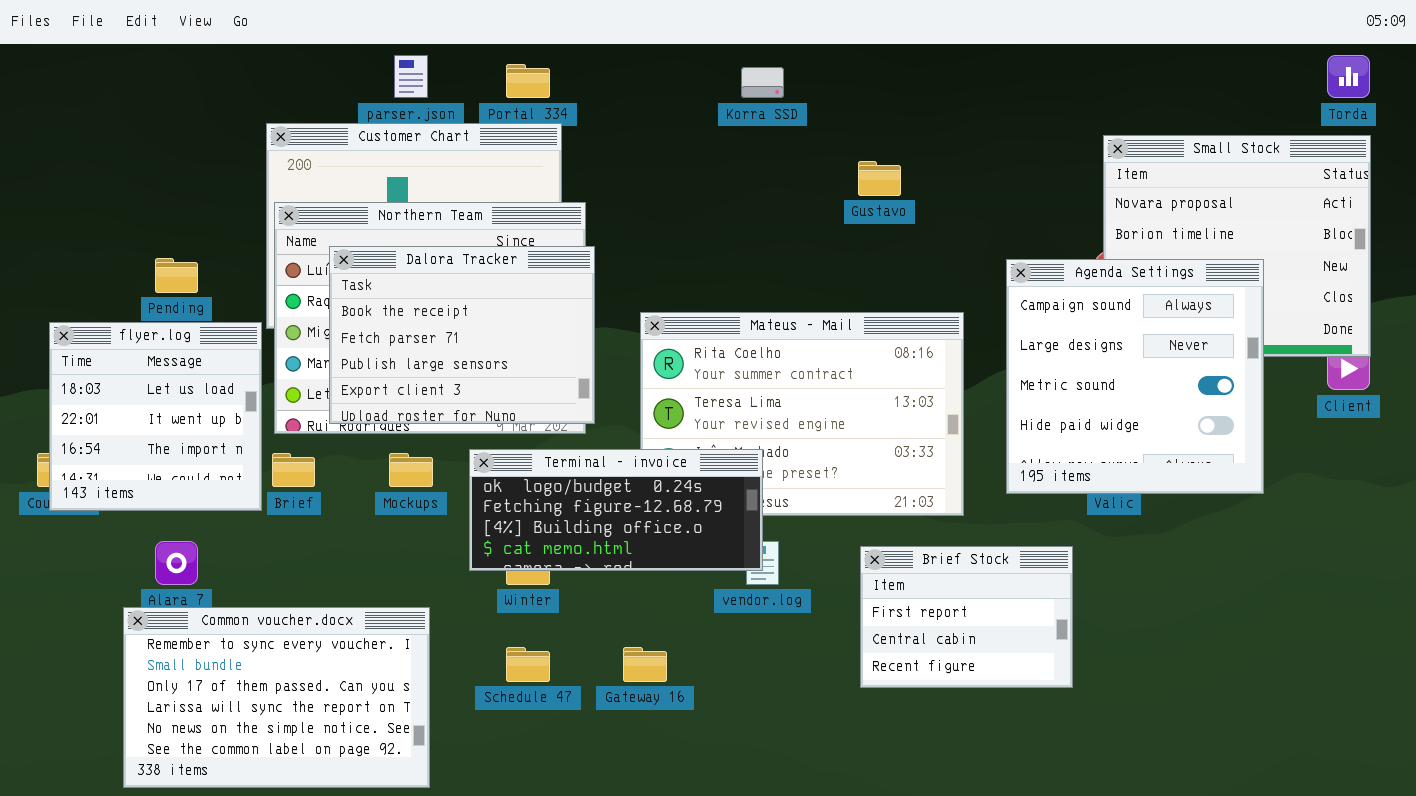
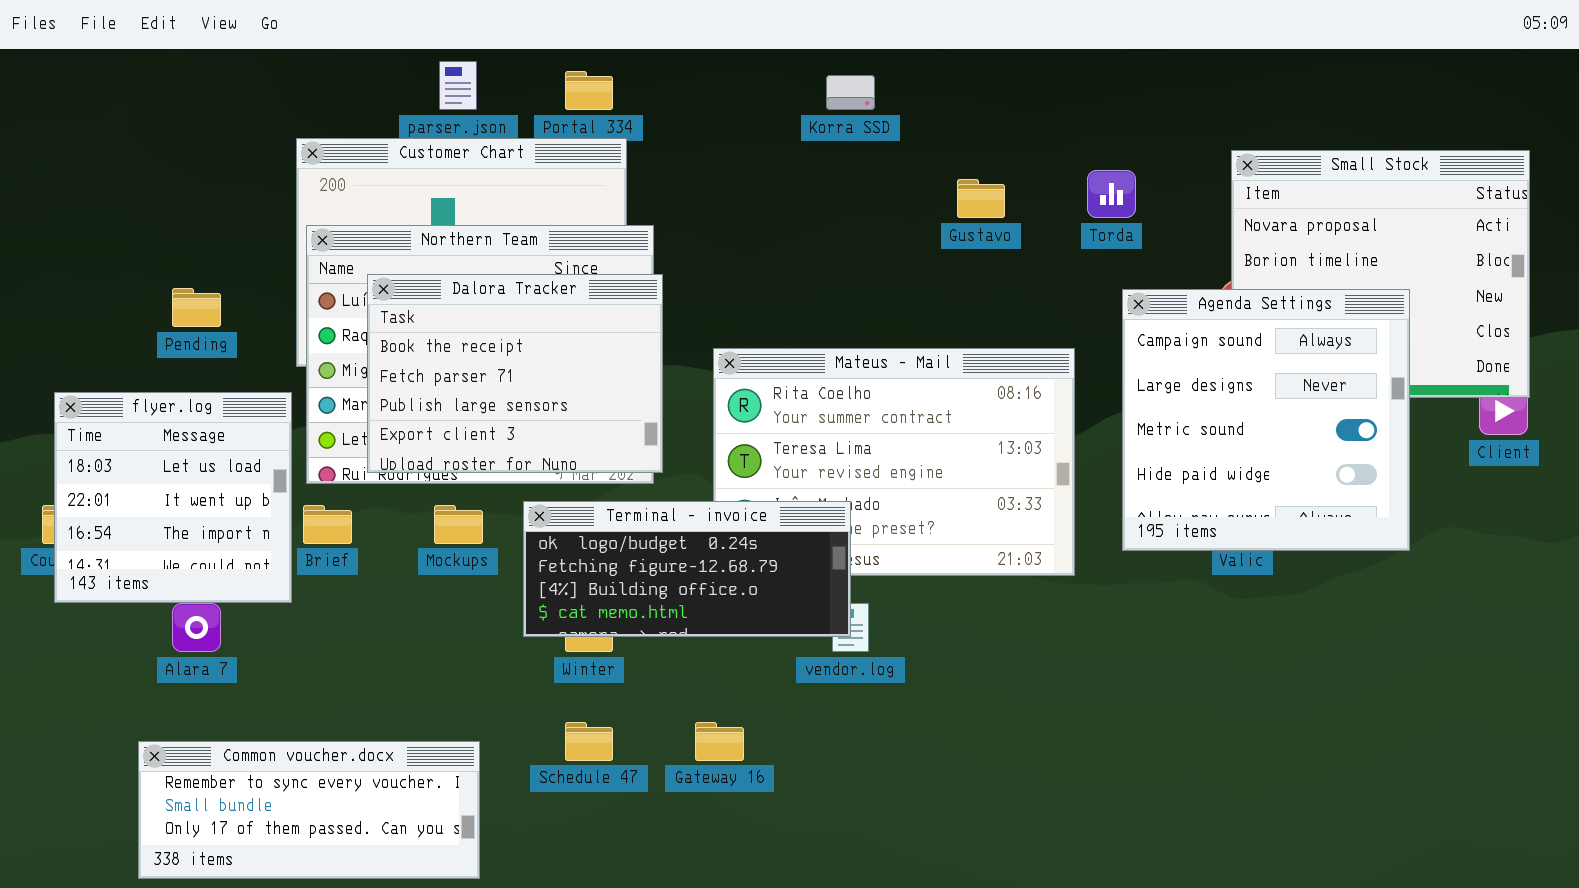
Torda: [1327,55,1370,98] -> [1087,170,1136,218], moved
flyer.log: [49,322,262,511] -> [54,392,292,603], moved
Brief Stock: [860,546,1073,688] -> none, closed
Common voucher.docx: [123,607,430,788] -> [138,741,480,879], resized

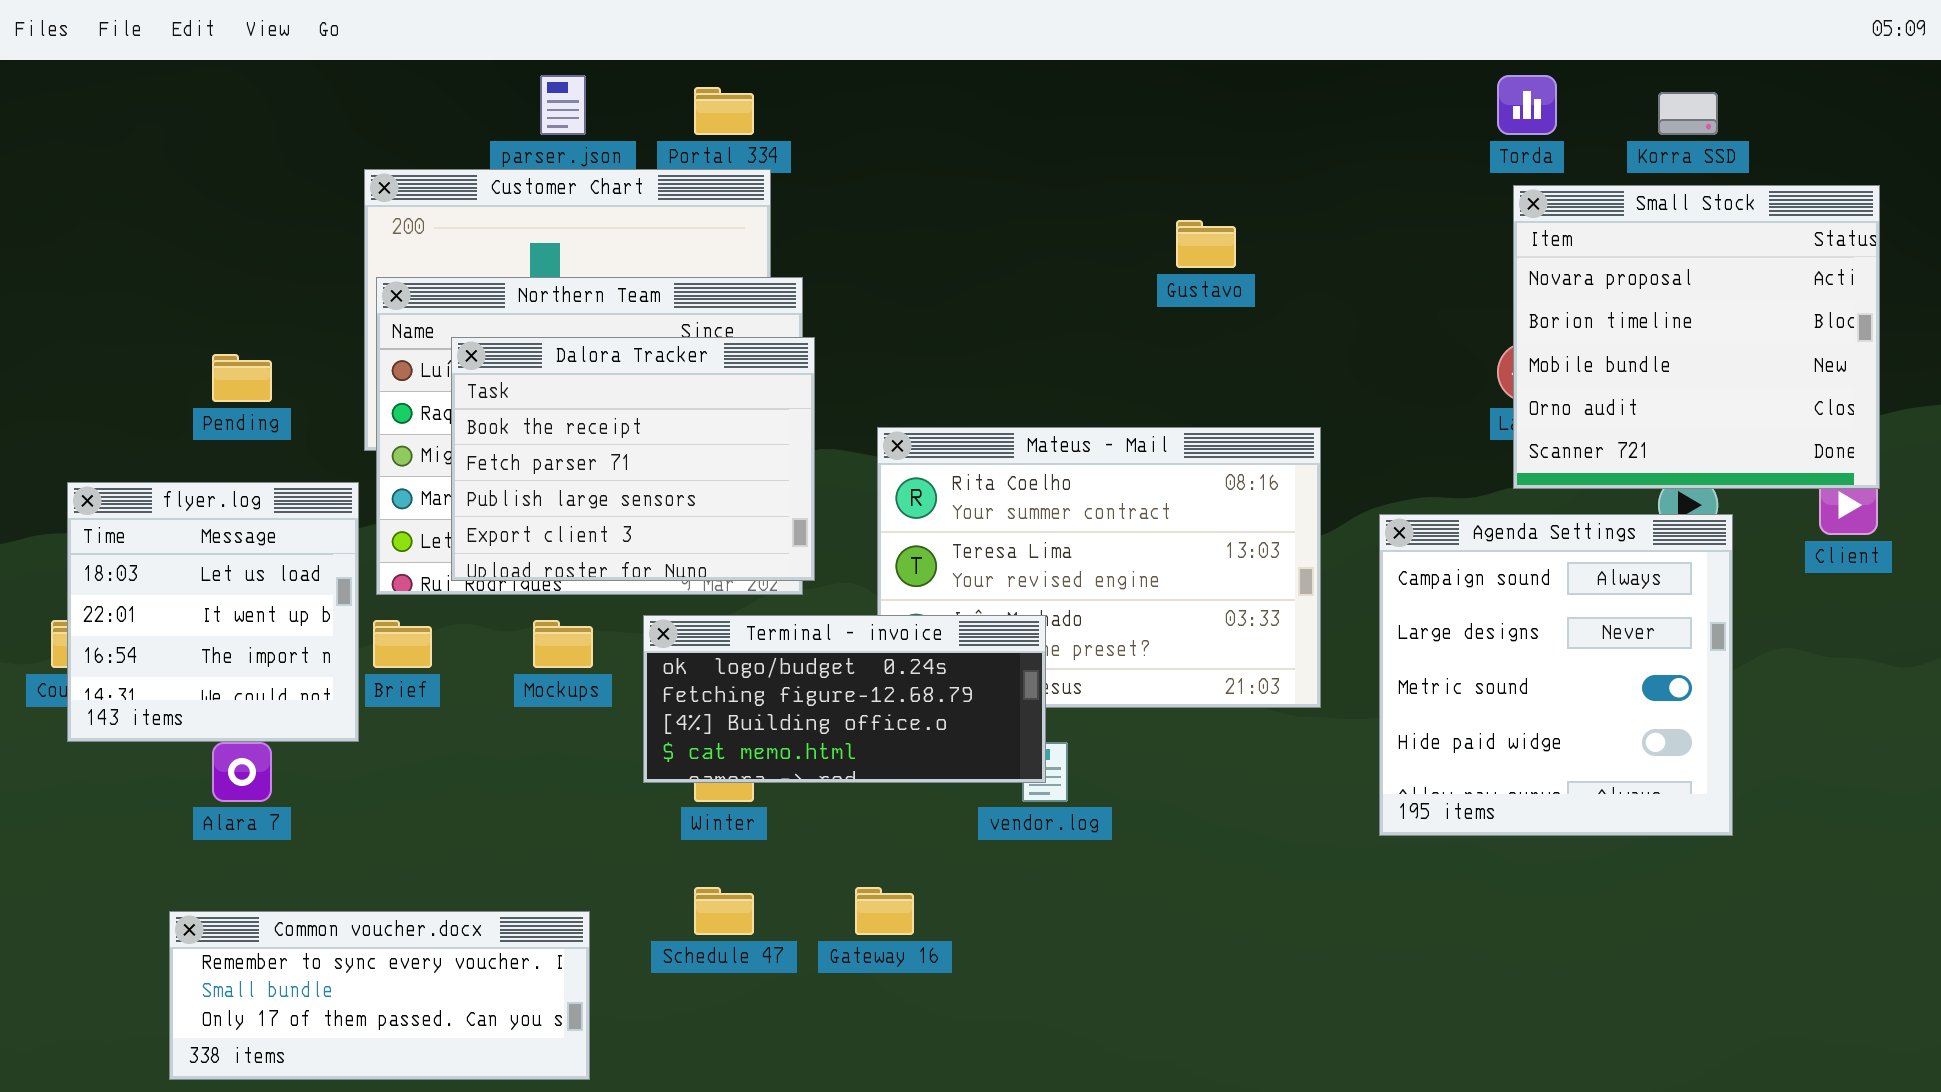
Korra SSD: [826,75,875,110] -> [1658,92,1718,135], moved
Torda: [1087,170,1136,218] -> [1497,75,1557,135], moved
Agenda Settings: [1122,289,1410,551] -> [1379,514,1733,836], moved

